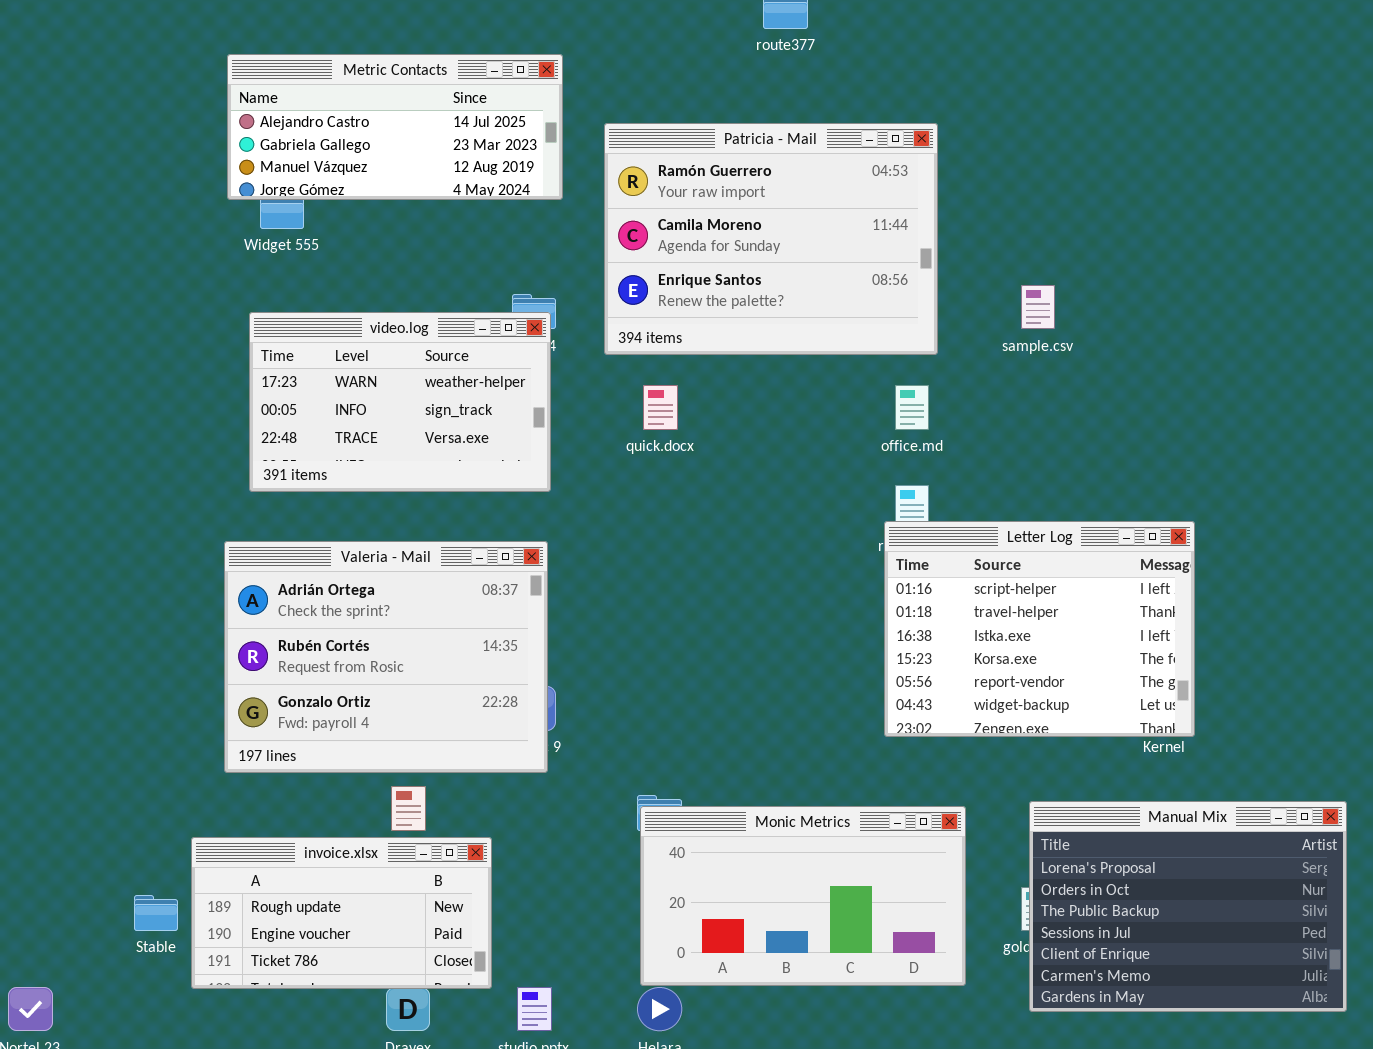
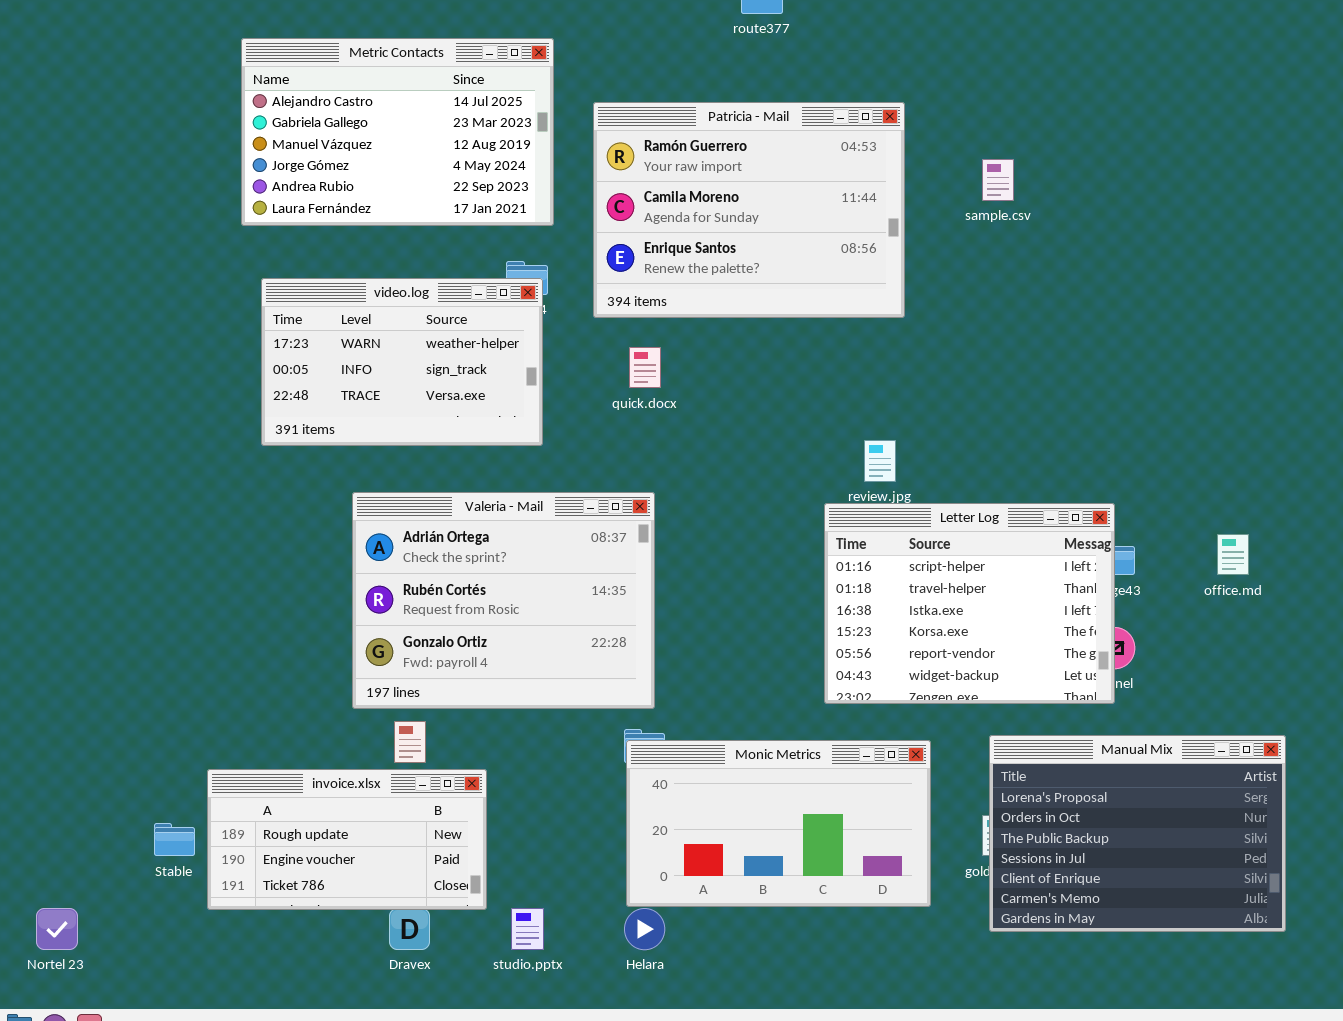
Metric Contacts: [227,54,563,200] -> [241,38,554,226], resized
sample.csv: [1021,285,1055,329] -> [982,159,1014,201], moved
office.md: [895,385,929,430] -> [1217,534,1249,575], moved
Letter Log: [884,521,1195,737] -> [824,503,1115,704], moved
Valeria - Mail: [224,541,548,773] -> [352,492,655,709], moved

